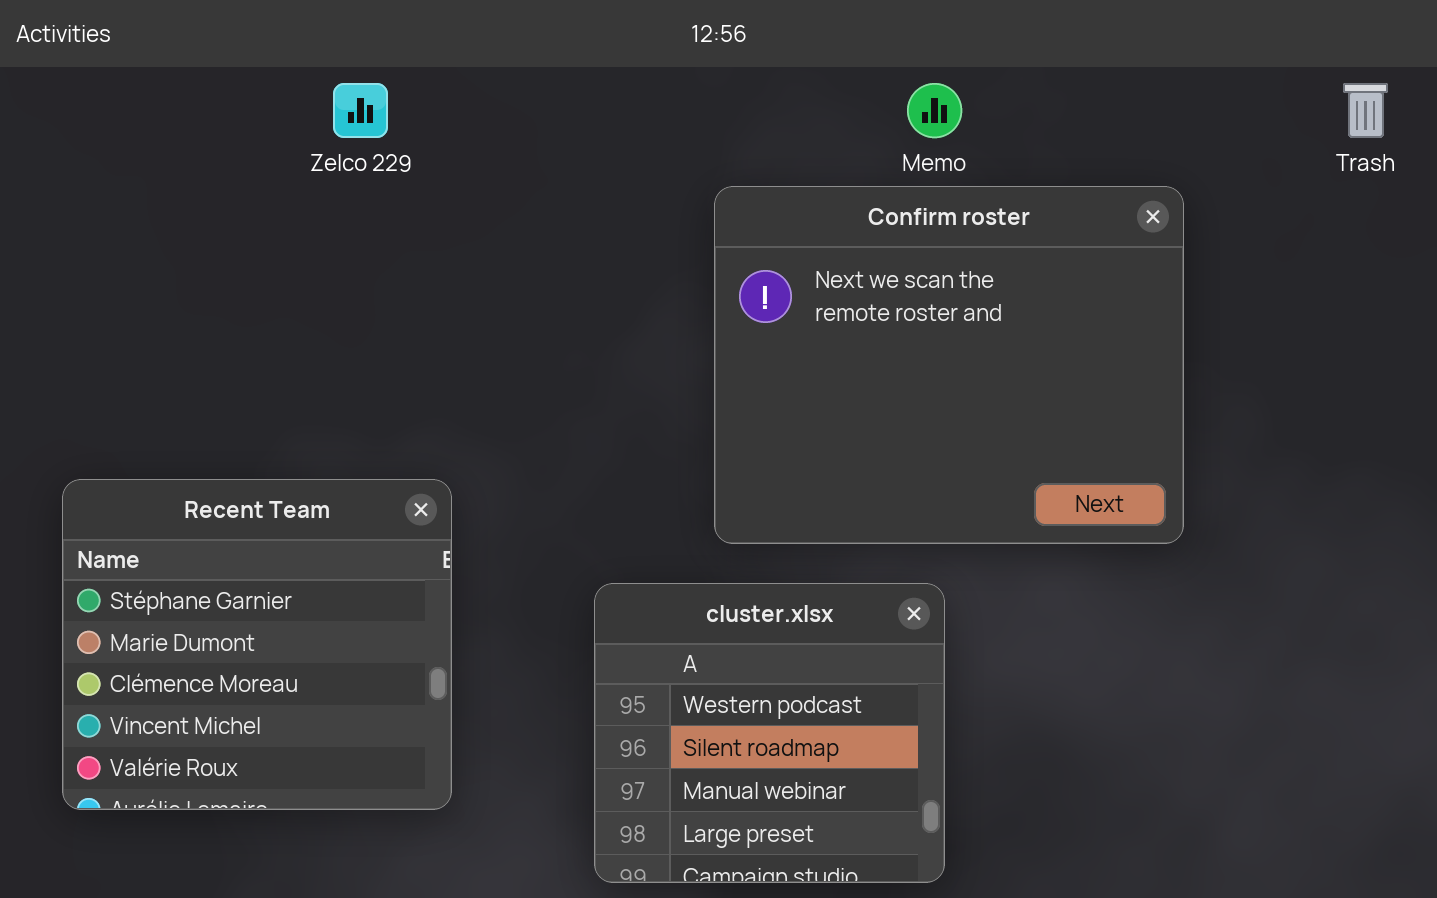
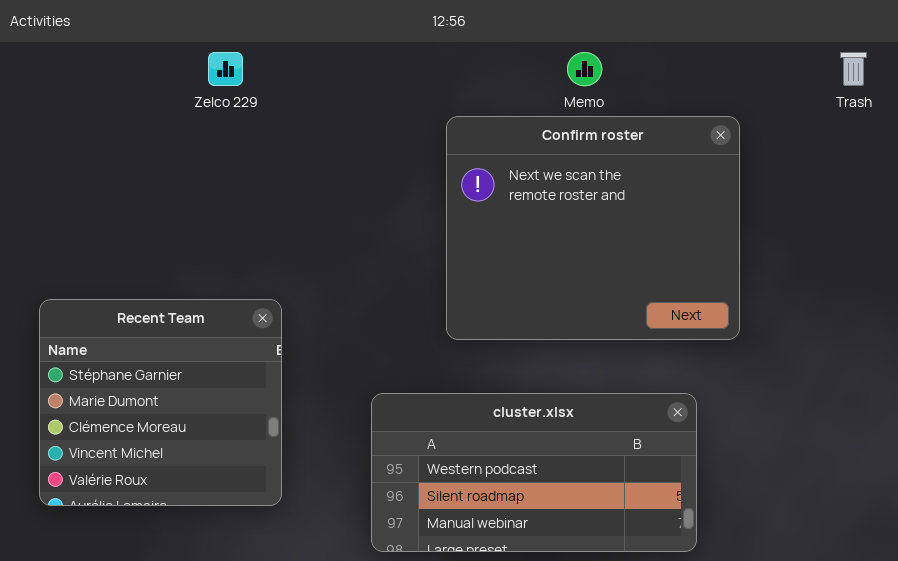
cluster.xlsx: [594,583,945,883] -> [371,393,697,552], resized

